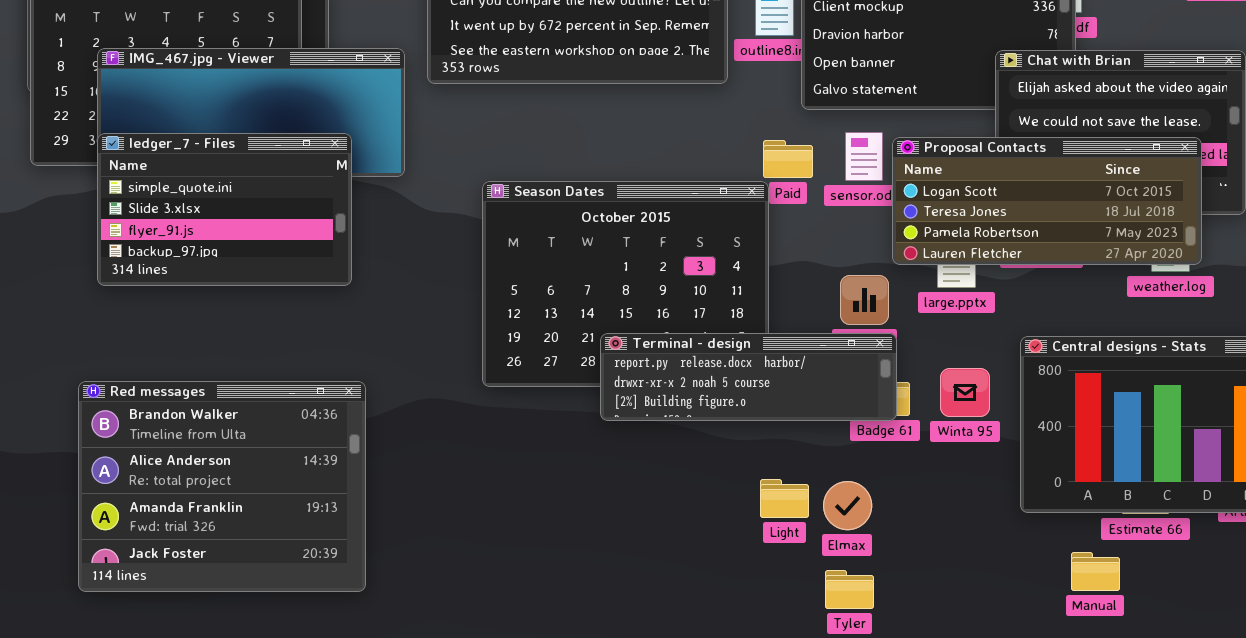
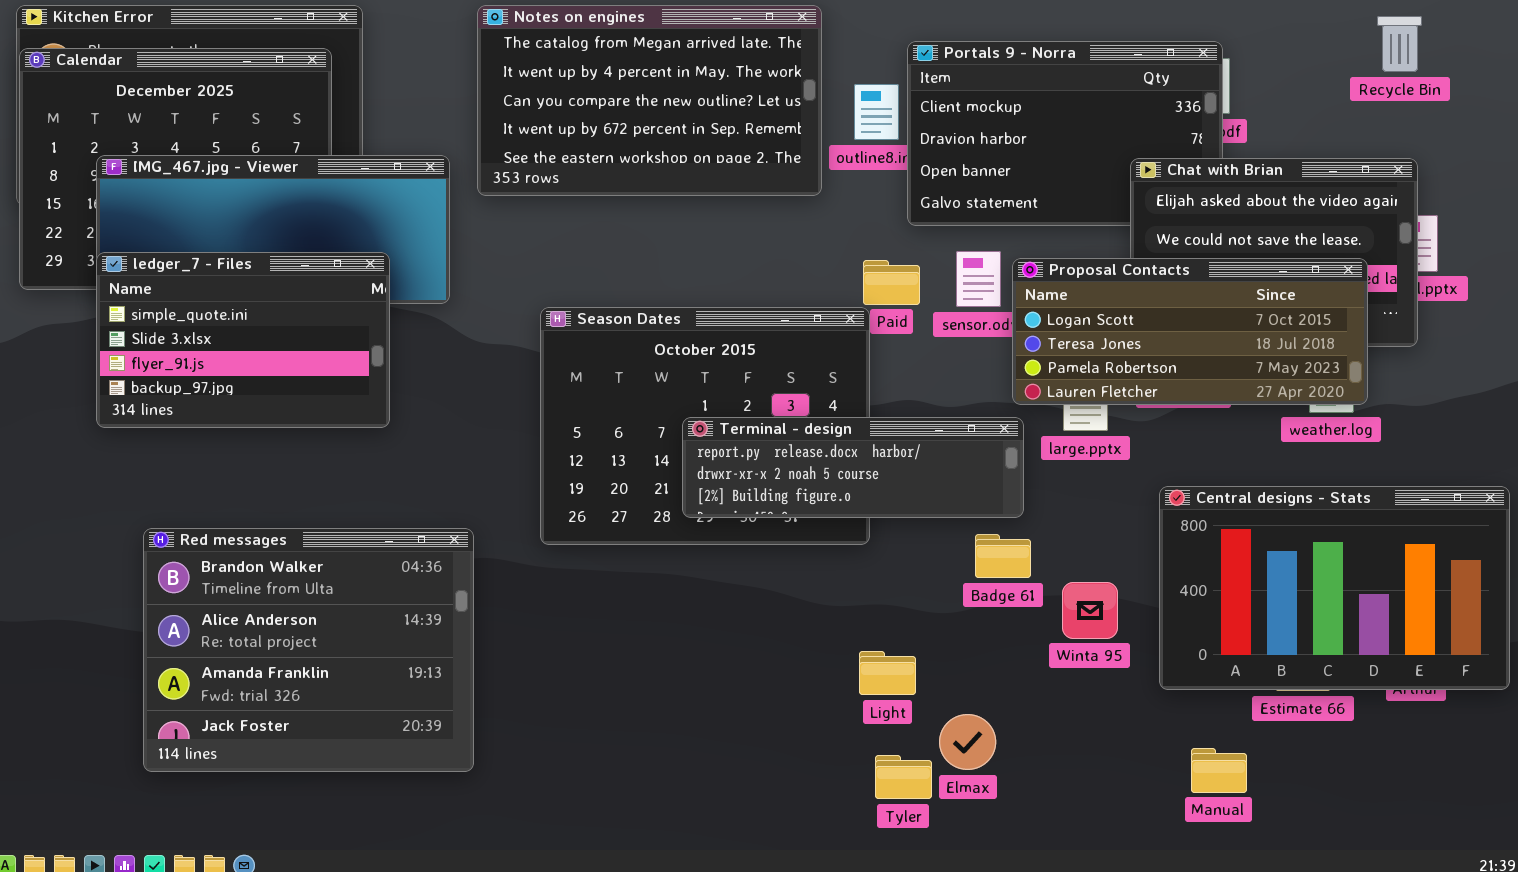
Terminal - design: [600,333,897,421] -> [682,417,1024,518], moved
Winta 95: [940,368,990,417] -> [1062,582,1118,639], moved
Red messages: [78,381,366,592] -> [143,528,474,772], moved
Elmax: [823,481,872,530] -> [939,714,996,770], moved
Manual: [1071,552,1120,591] -> [1191,748,1247,793], moved
Tyler: [825,570,874,609] -> [875,755,932,799], moved

